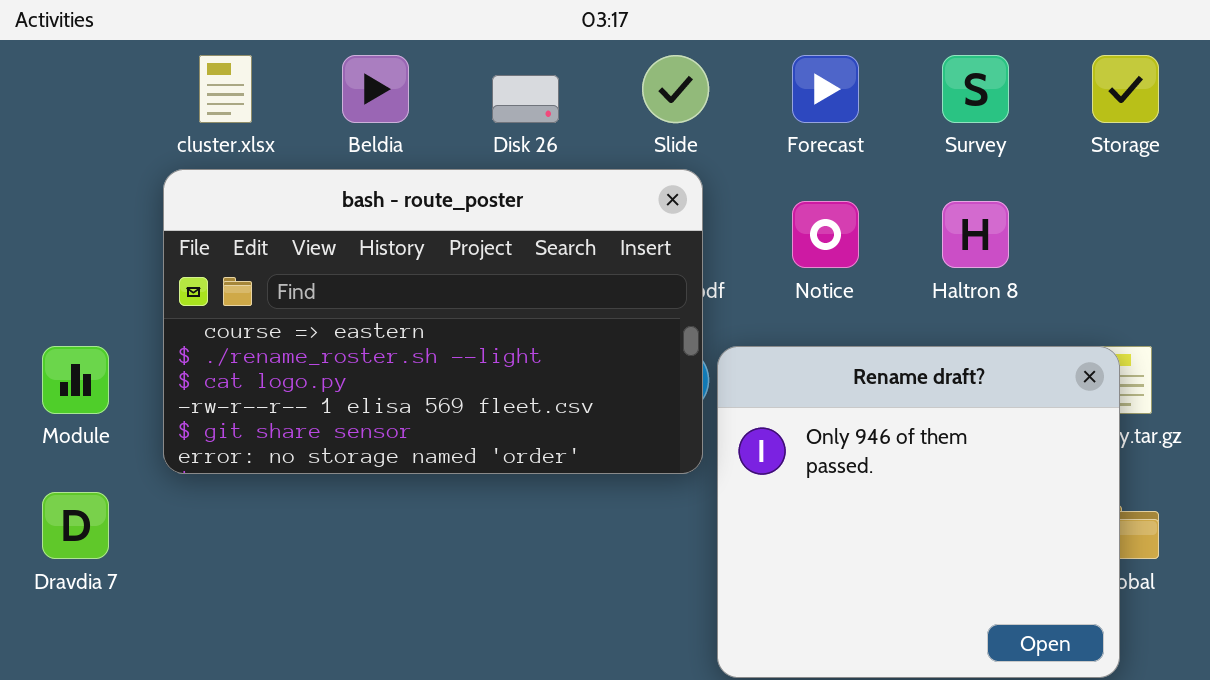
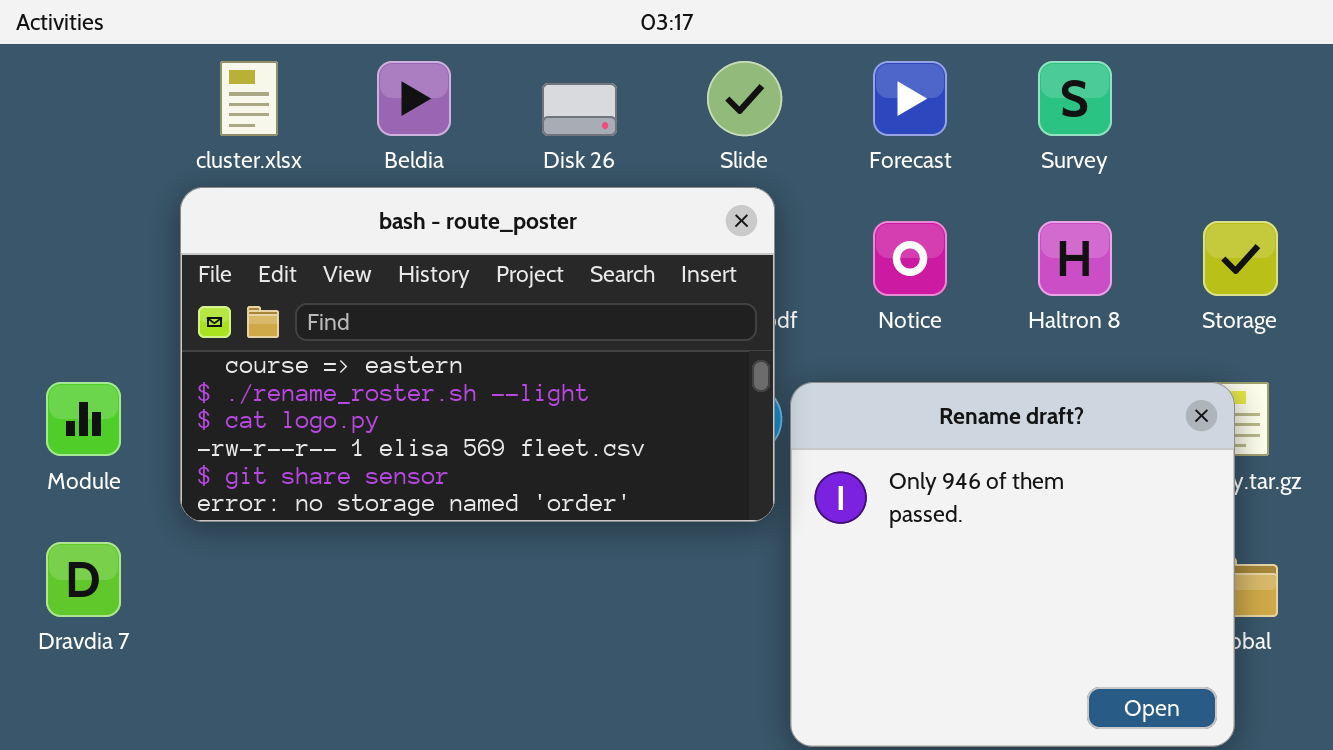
Storage: [1092,55,1159,123] -> [1203,221,1278,296], moved

